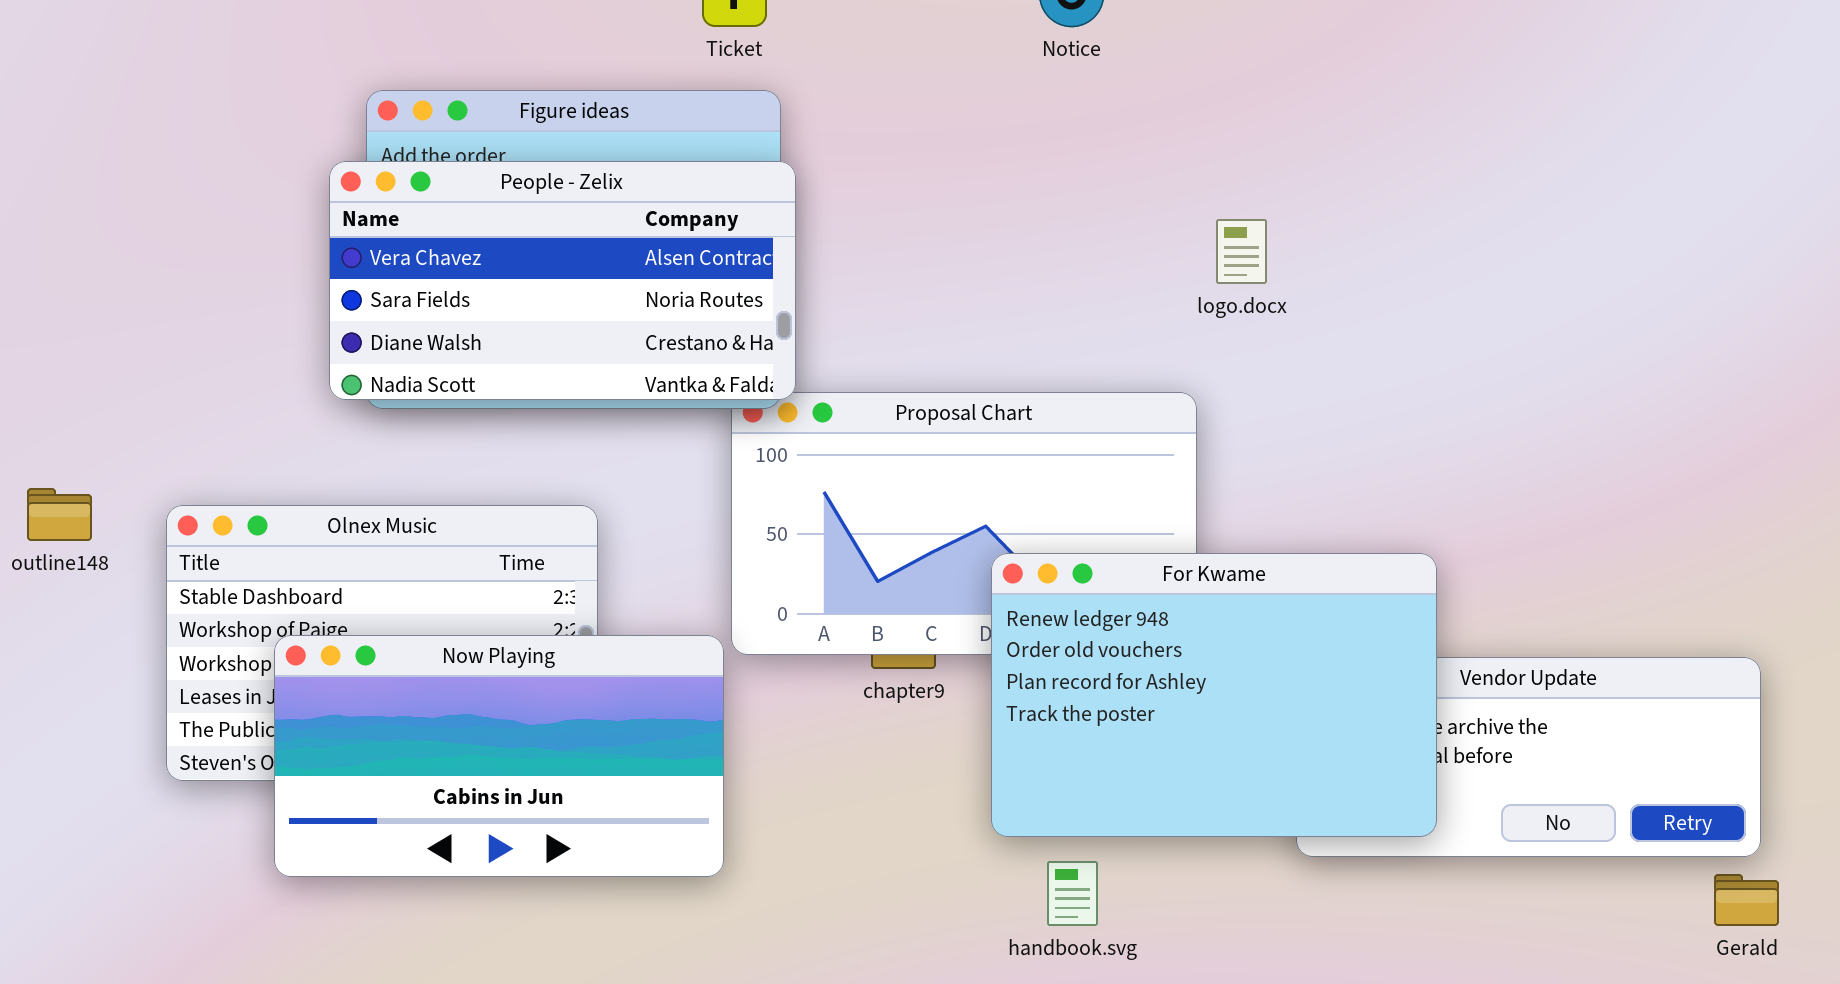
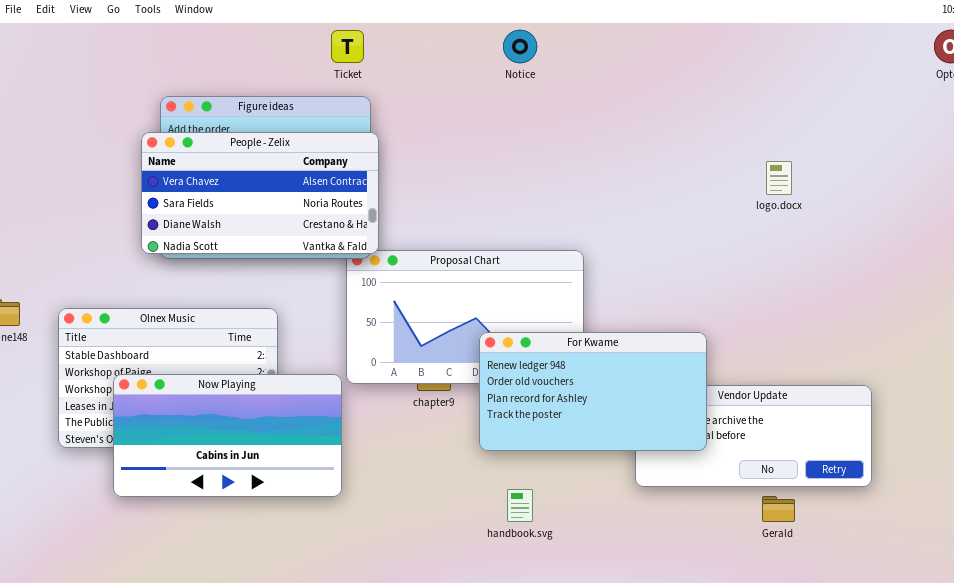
logo.docx: [1216,219,1267,284] -> [766,161,792,195], moved
For Kwame: [991,553,1437,837] -> [479,332,707,451], resized
Gerald: [1714,874,1779,926] -> [762,496,795,522], moved

